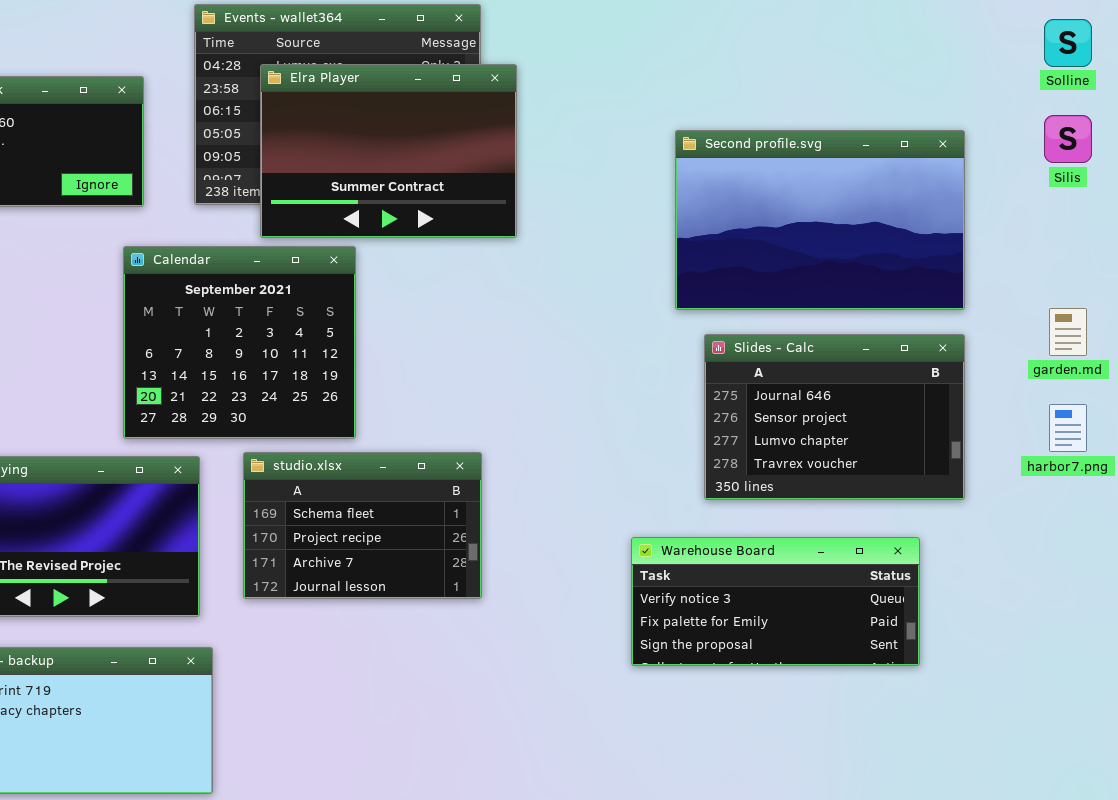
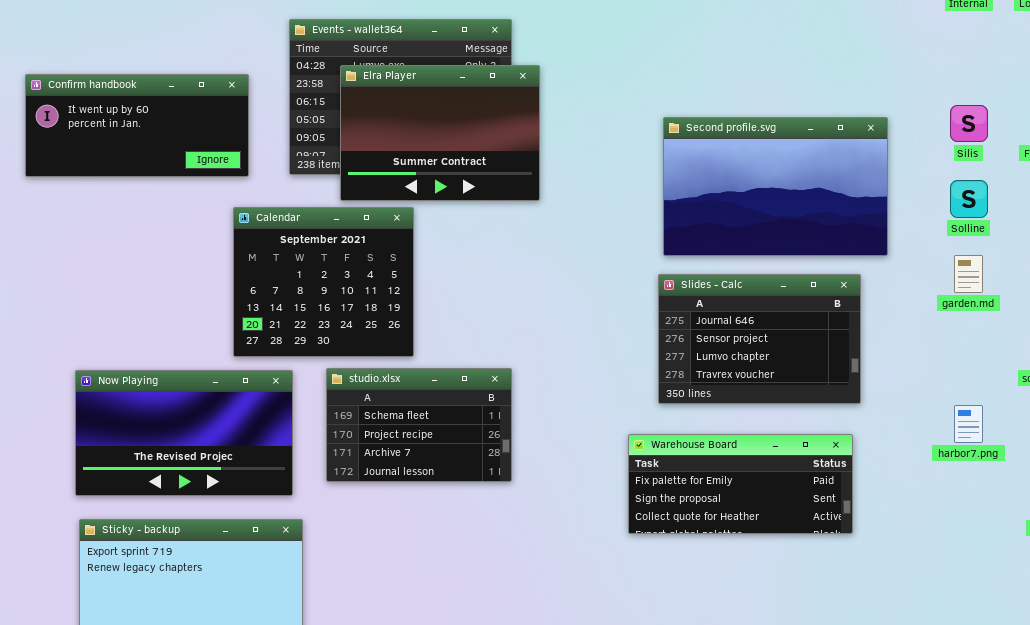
Solline: [1044,19,1092,67] -> [950,180,988,218], moved
Slides - Calc: [704,334,965,500] -> [658,274,861,404], moved
harbor7.png: [1049,404,1087,452] -> [954,405,983,443], moved
Warehouse Board: [631,537,920,666] -> [628,434,853,534], scrolled down 1 row

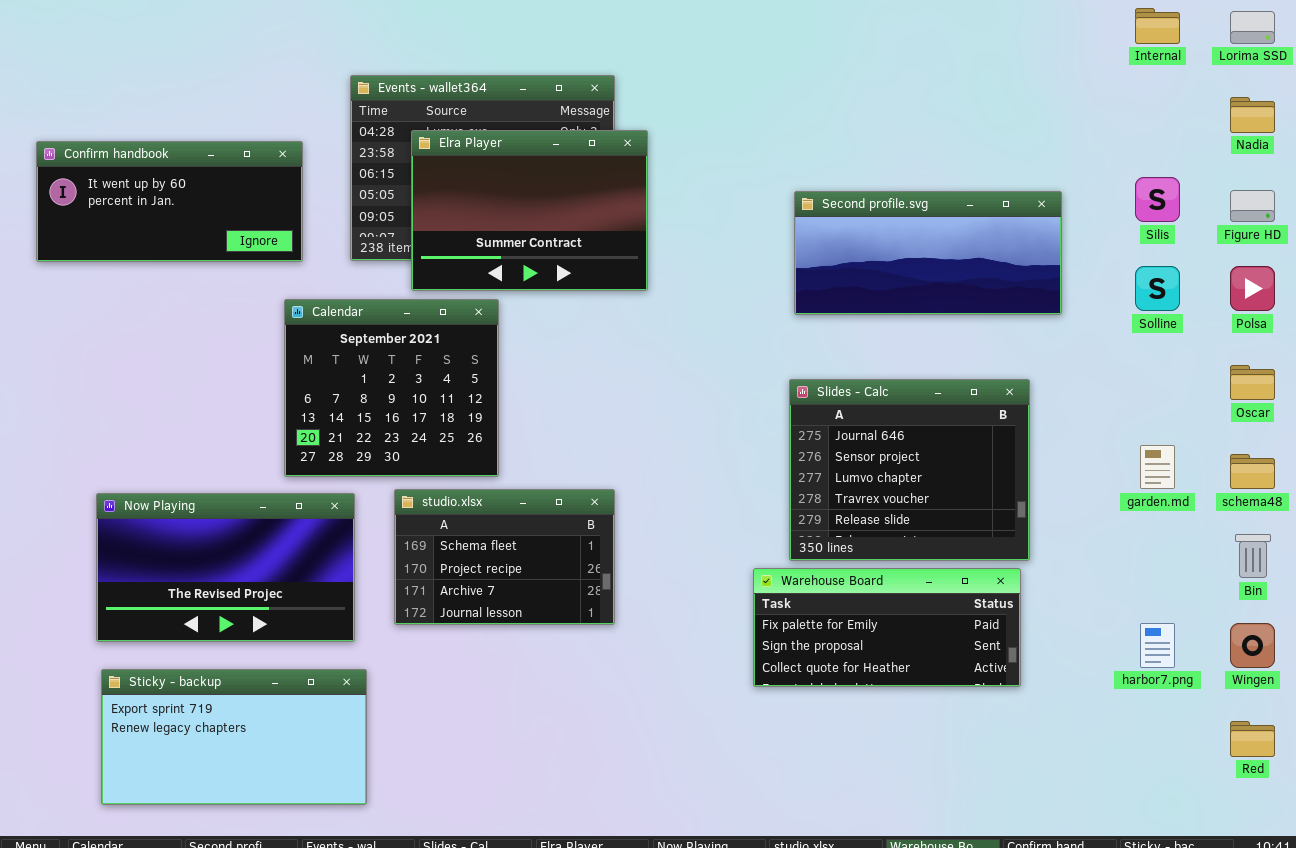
Second profile.svg: [663,117,888,256] -> [794,191,1062,315], resized
garden.md: [954,255,983,293] -> [1140,445,1175,489], moved
Slides - Calc: [658,274,861,404] -> [789,379,1030,561], resized
harbor7.png: [954,405,983,443] -> [1140,623,1175,668], moved

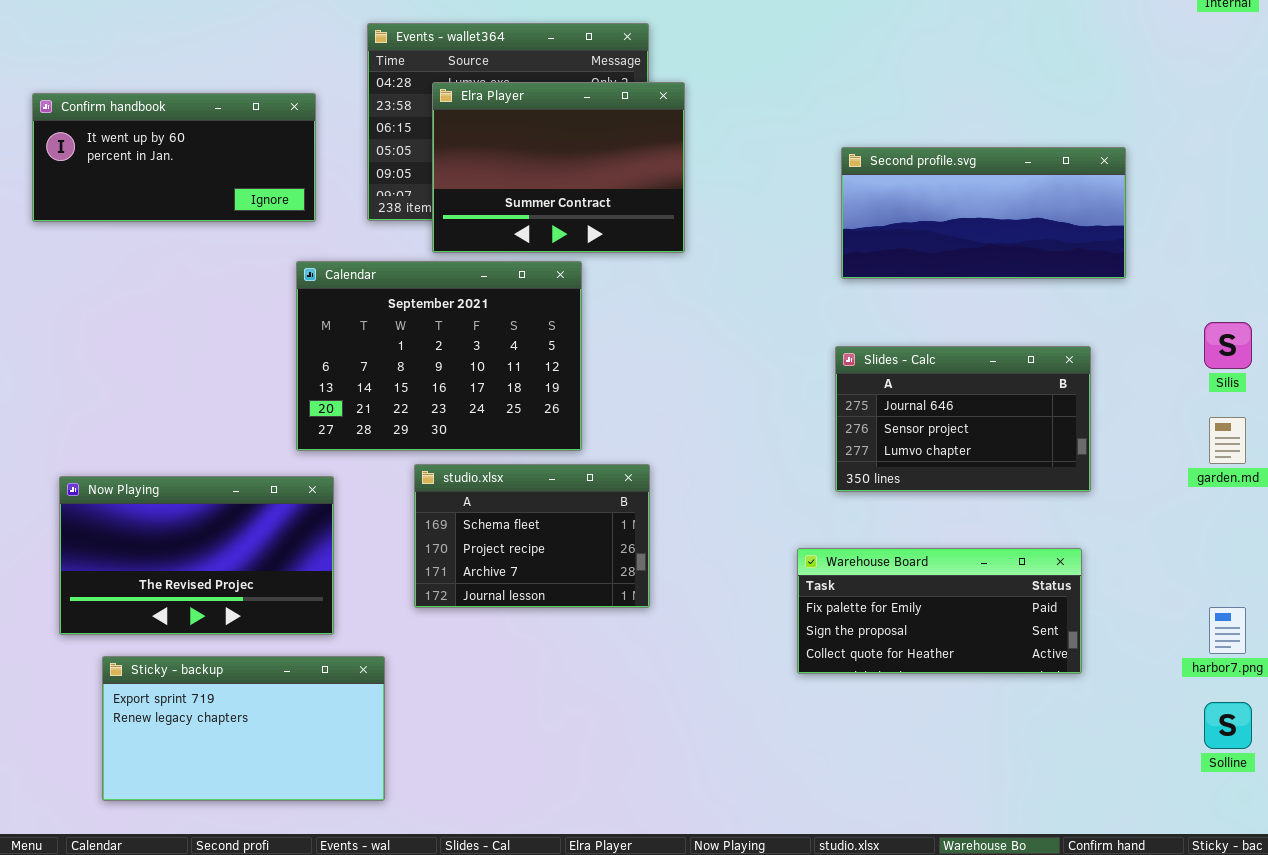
Silis: [1135,177,1180,222] -> [1204,322,1252,369], moved
Solline: [1135,266,1180,311] -> [1204,702,1252,749], moved
Calendar: [284,299,499,477] -> [296,261,582,451], resized
Slides - Calc: [789,379,1030,561] -> [835,346,1091,492], resized
Now Playing: [96,493,355,642] -> [59,476,334,635], moved

